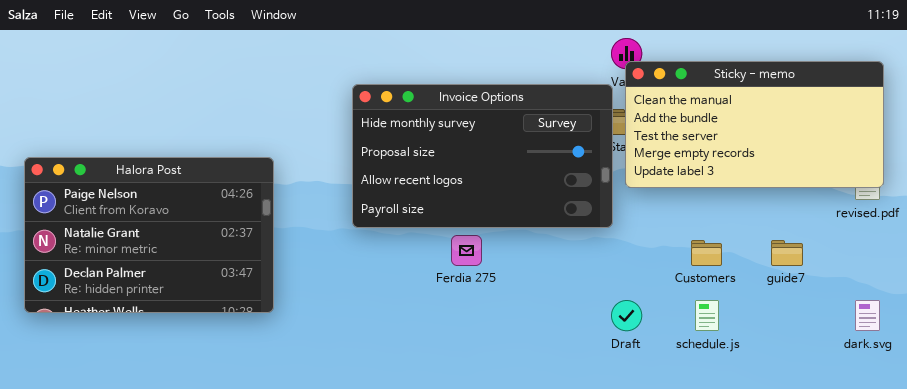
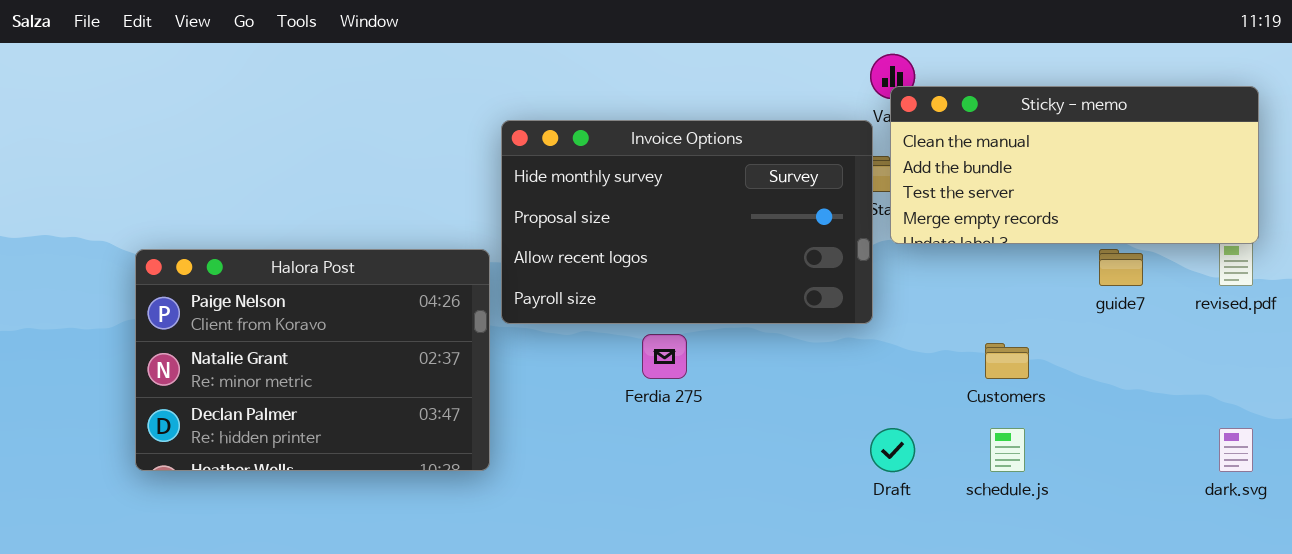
Sticky - memo: [625,61,884,188] -> [890,86,1259,244], resized
Halora Post: [24,157,274,313] -> [135,249,490,471], moved
guide7: [771,240,803,266] -> [1099,249,1143,286], moved

